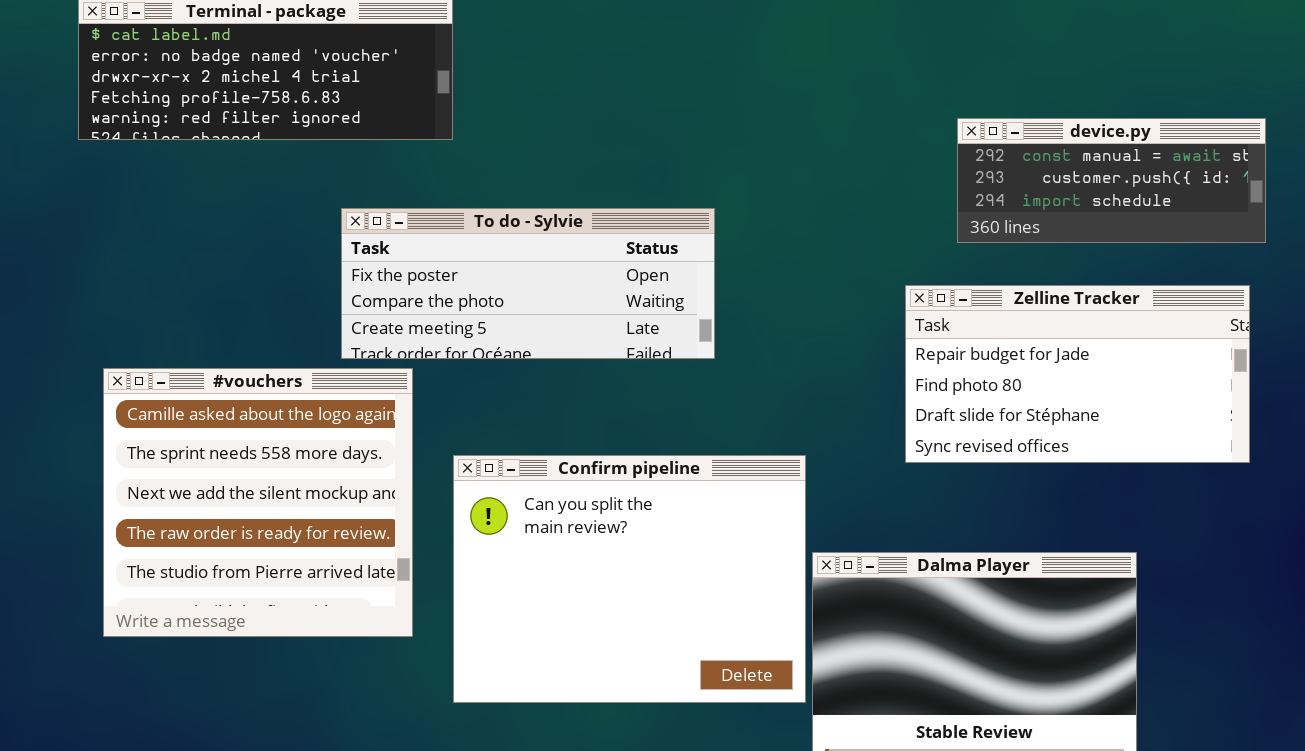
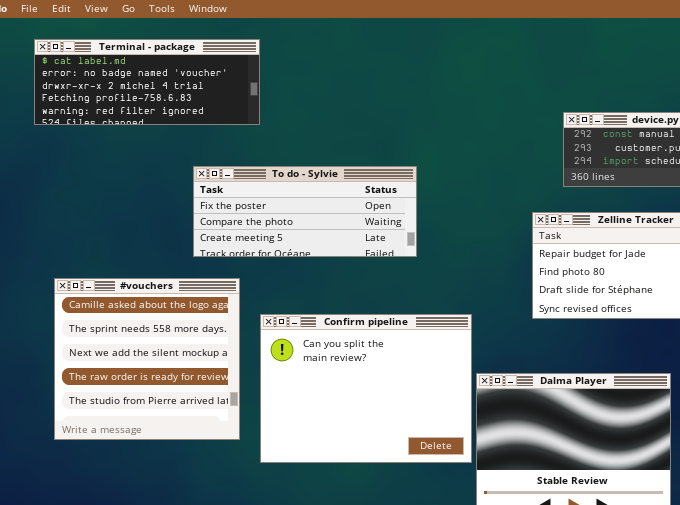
#vouchers: [103,368,413,637] -> [54,278,240,440], moved

